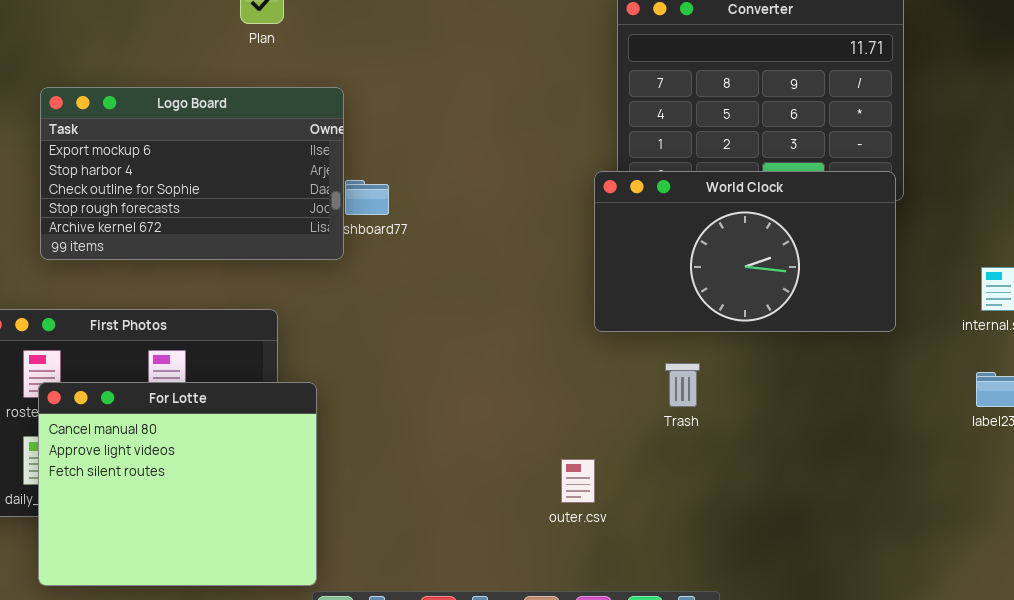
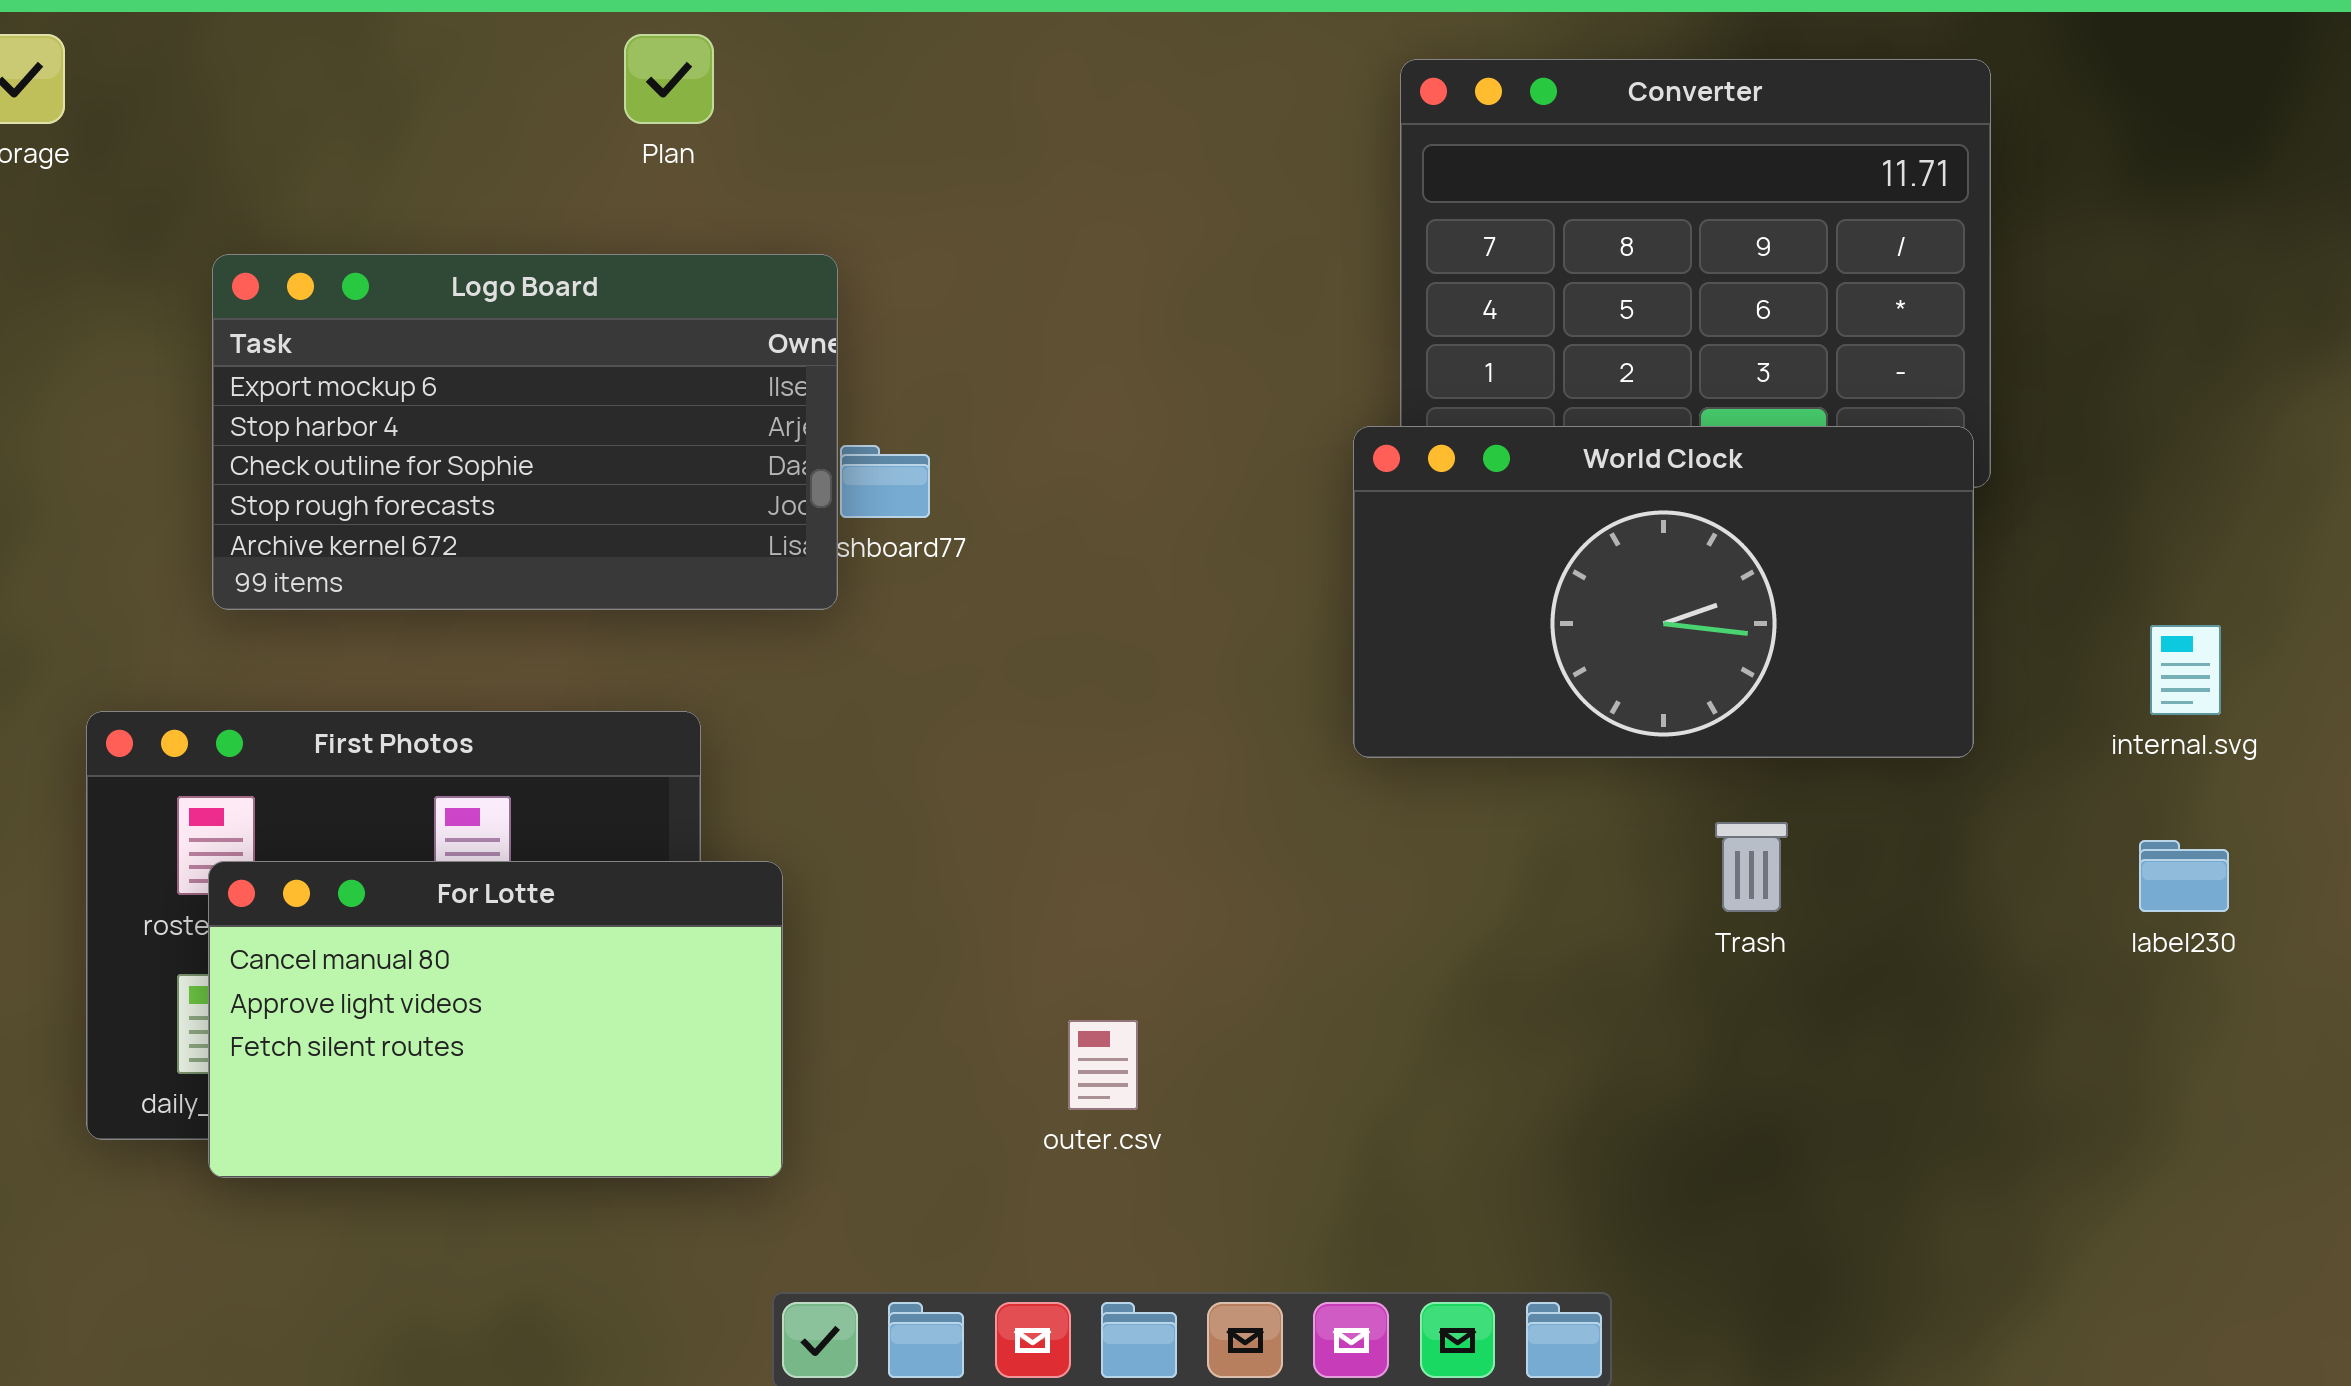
Trash: [665,363,700,407] -> [1715,822,1788,912], moved
For Lotte: [38,382,317,586] -> [208,861,783,1178], resized
outer.csv: [561,459,595,503] -> [1068,1020,1138,1110], moved

